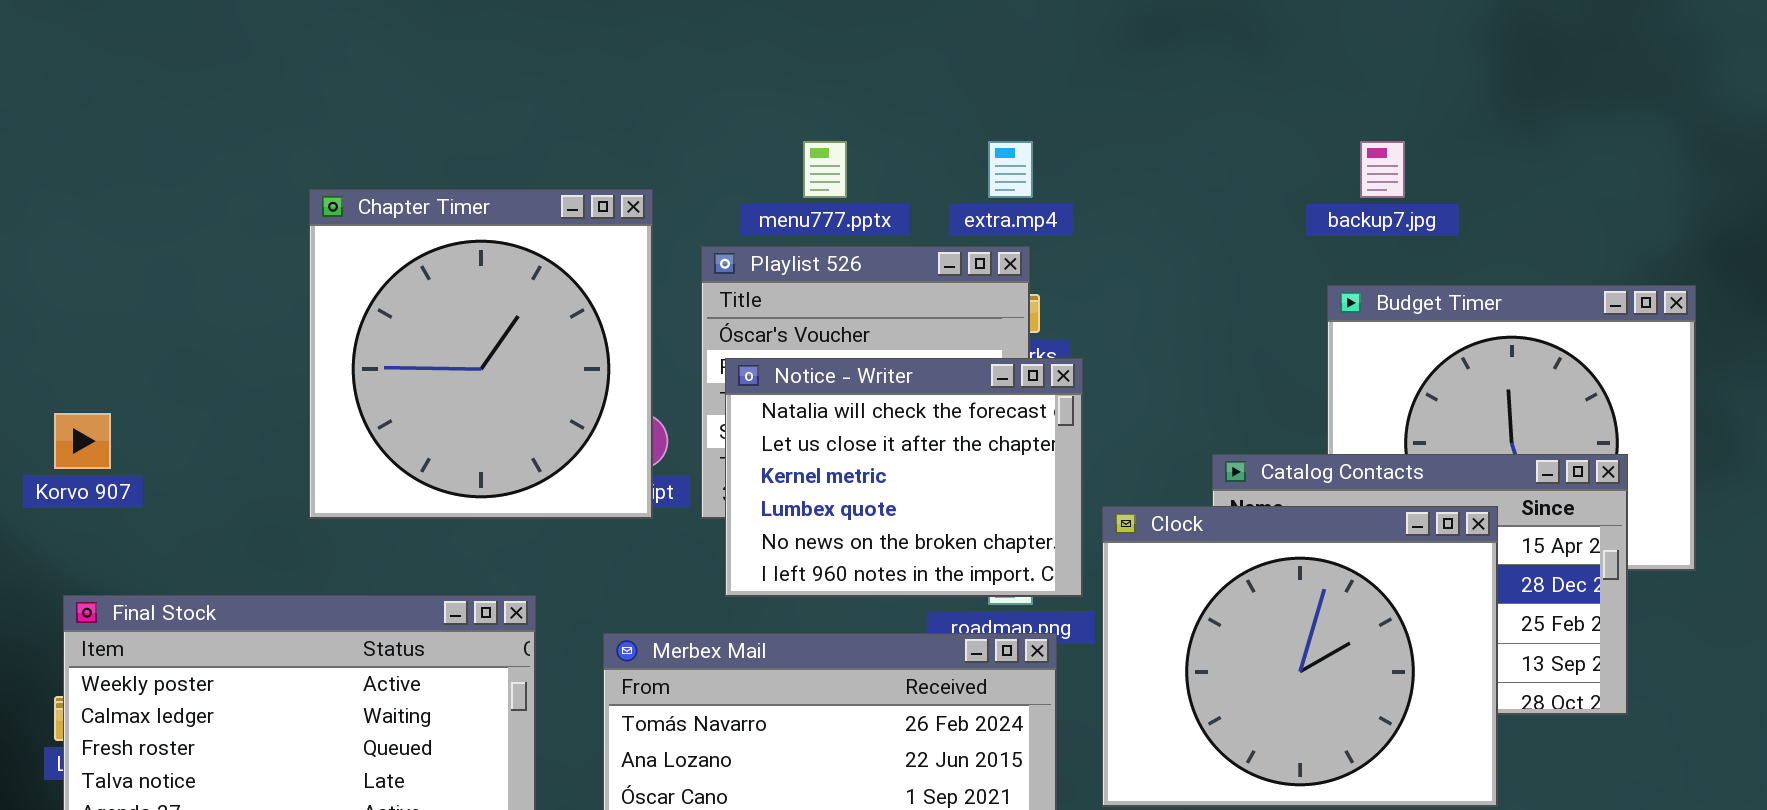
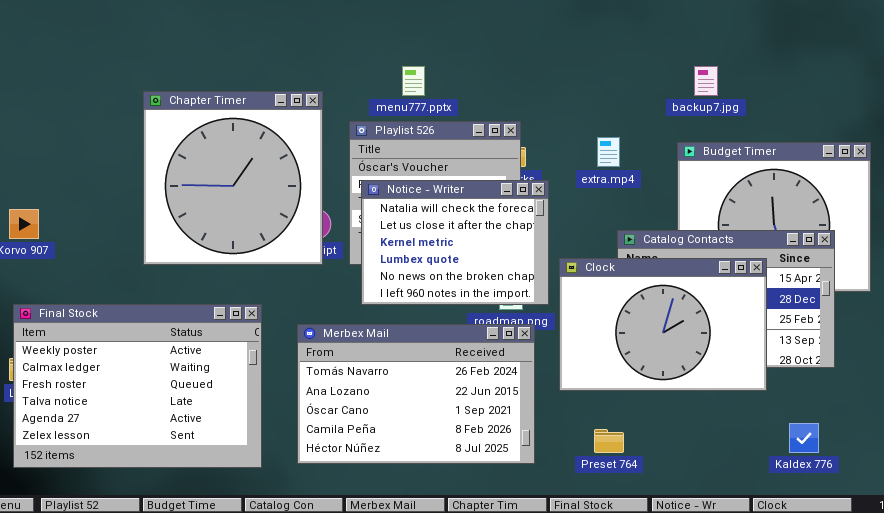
extra.mp4: [988,141,1033,198] -> [597,137,620,167], moved
Clock: [1102,506,1498,807] -> [559,258,767,391], resized

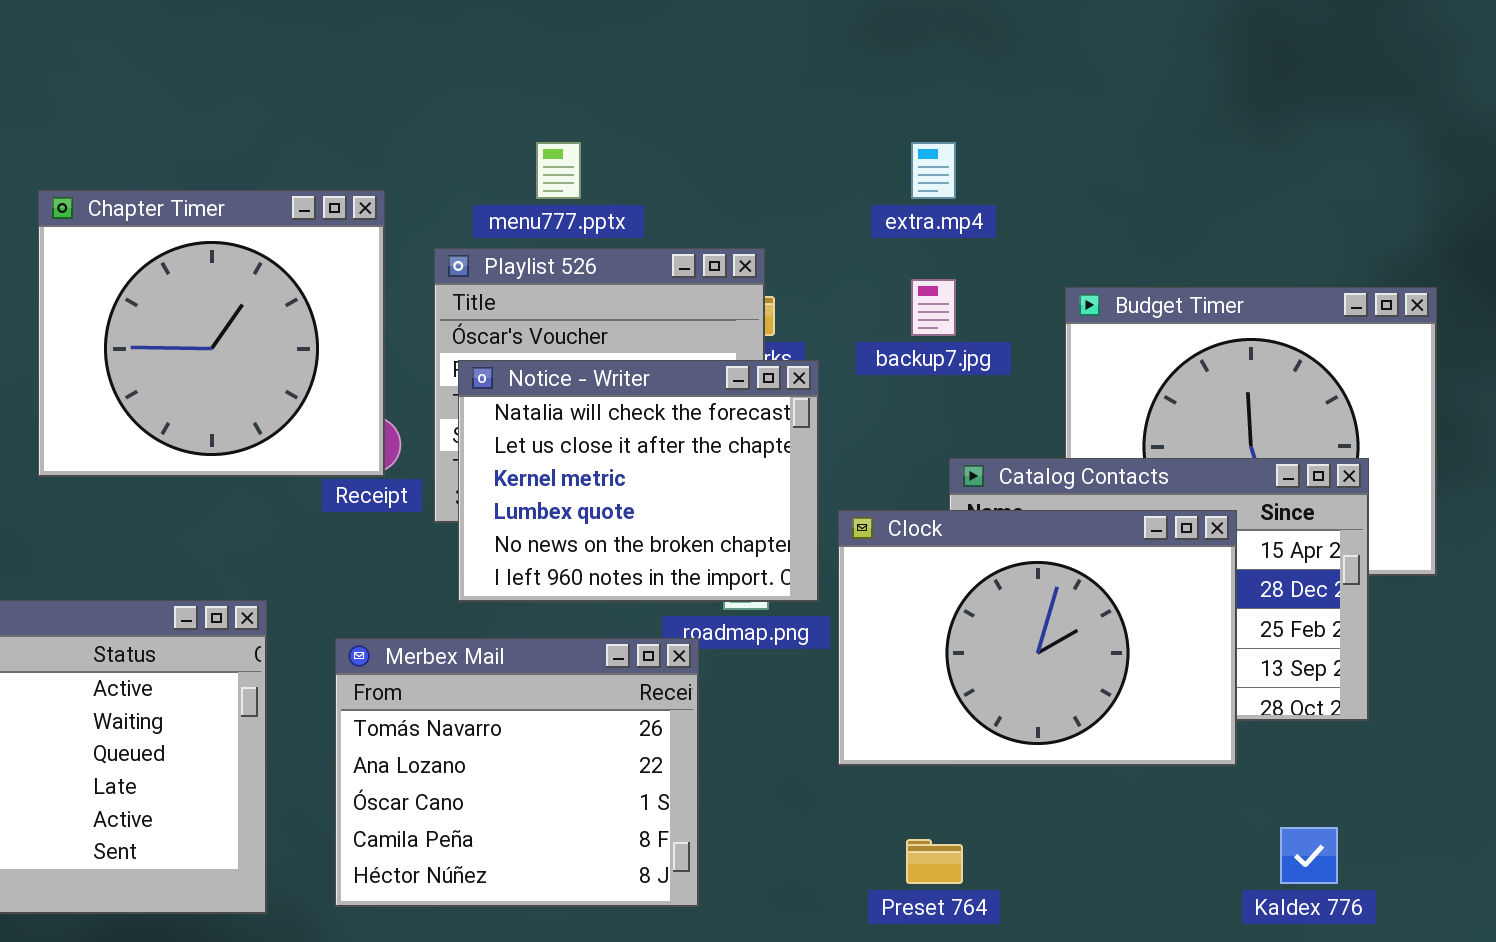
backup7.jpg: [694,66,718,96] -> [911,279,956,336], moved
Chapter Timer: [143,91,323,265] -> [38,190,385,477], resized
extra.mp4: [597,137,620,167] -> [911,142,956,199], moved
Merbex Mail: [297,324,535,464] -> [335,638,699,907], resized

